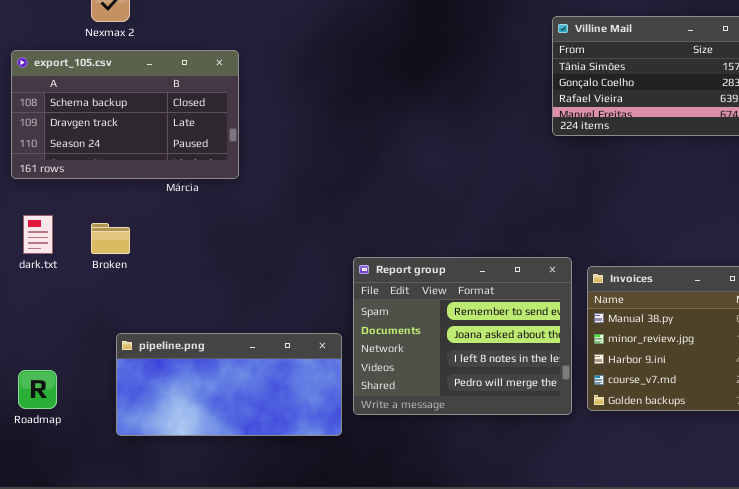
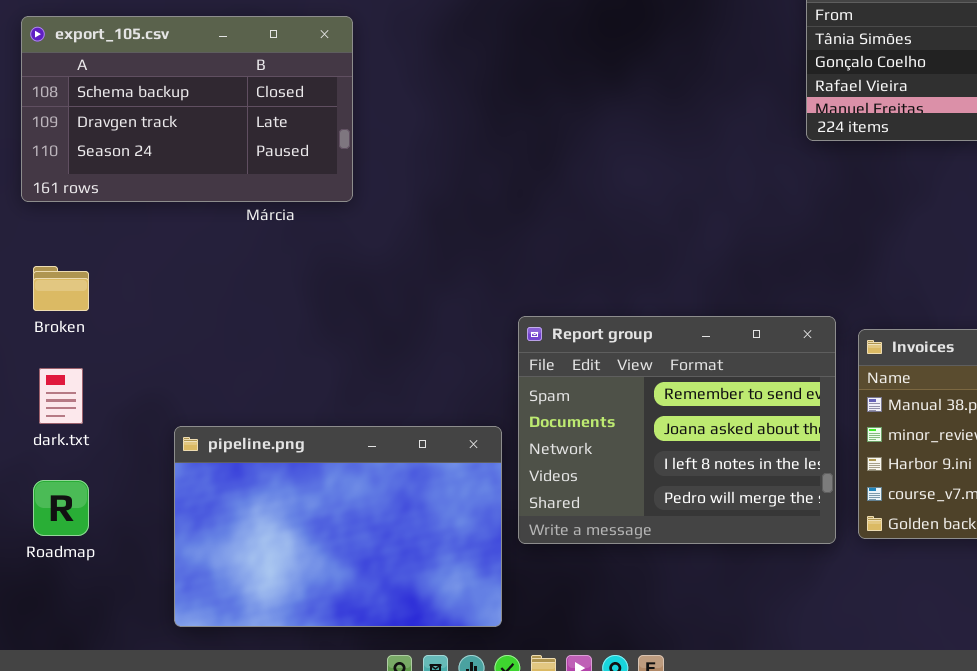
dark.txt: [23,215,53,254] -> [39,368,83,424], moved
Broken: [91,223,130,254] -> [33,266,89,311], moved
pipeline.png: [116,333,342,436] -> [174,426,502,627], resized

